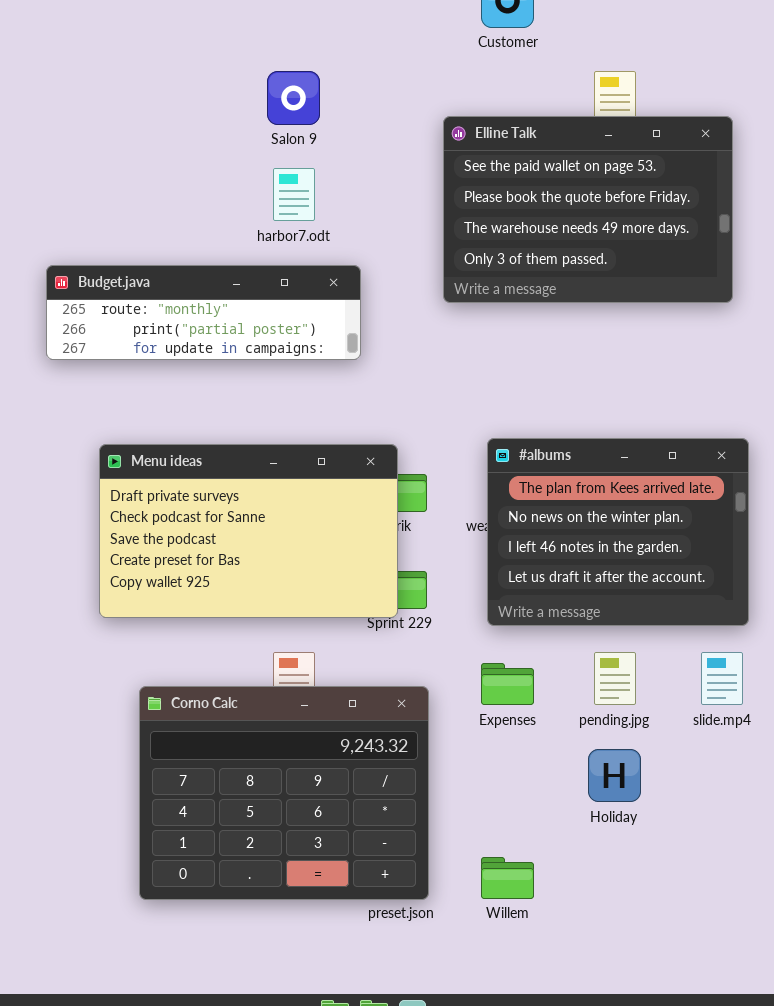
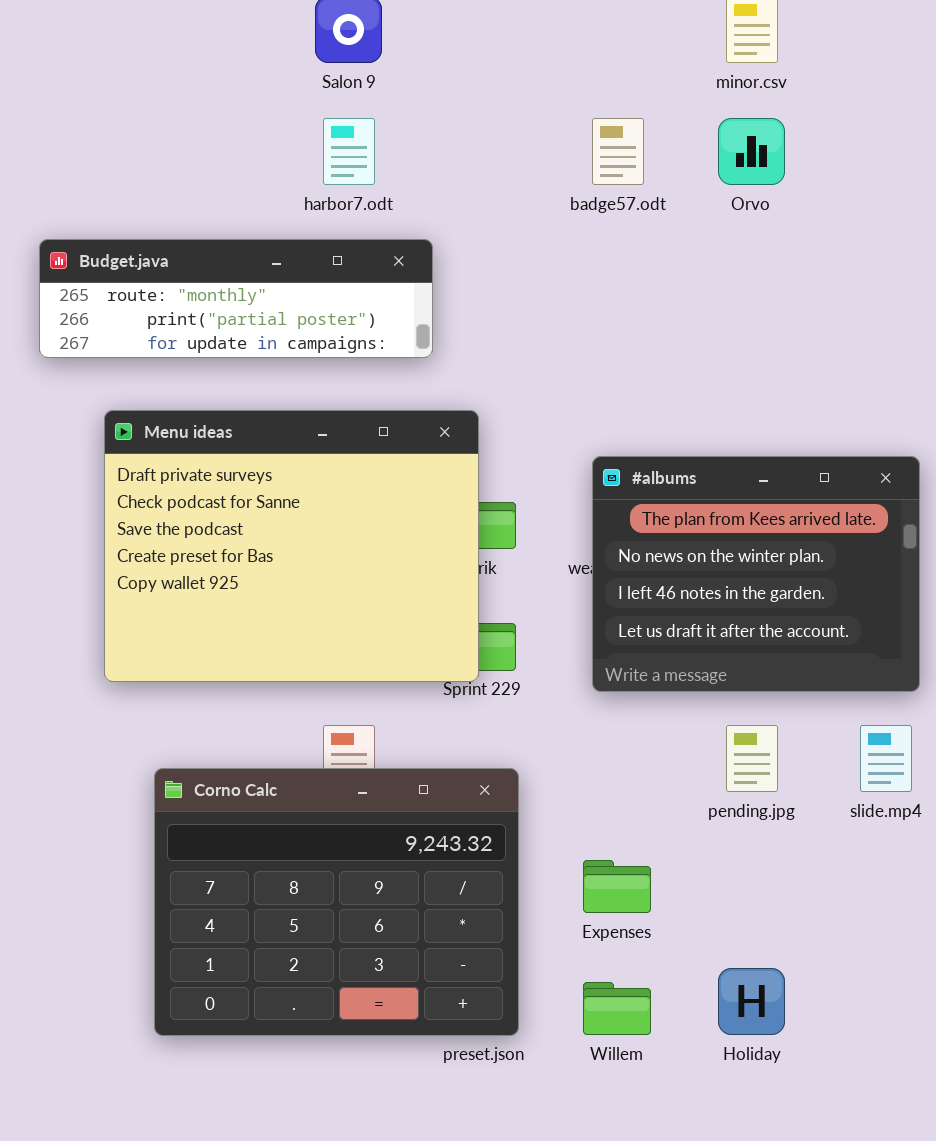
Elline Talk: [443,116,733,303] -> none, closed
Menu ideas: [99,444,398,618] -> [104,410,479,682], resized
Expenses: [481,663,534,705] -> [583,860,651,913], moved
Holiday: [588,749,641,802] -> [718,968,785,1035], moved

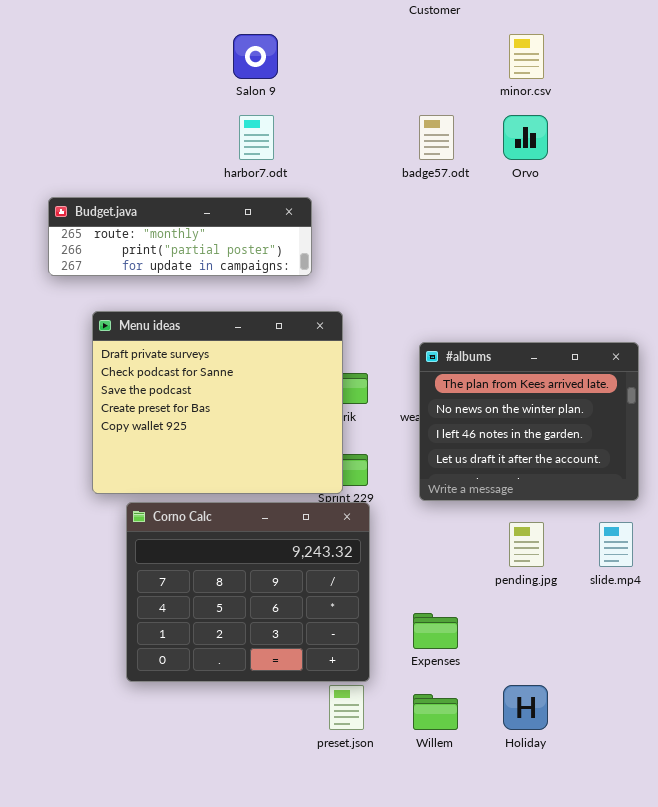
Corno Calc: [154,768,519,1036] -> [126,502,370,682], moved

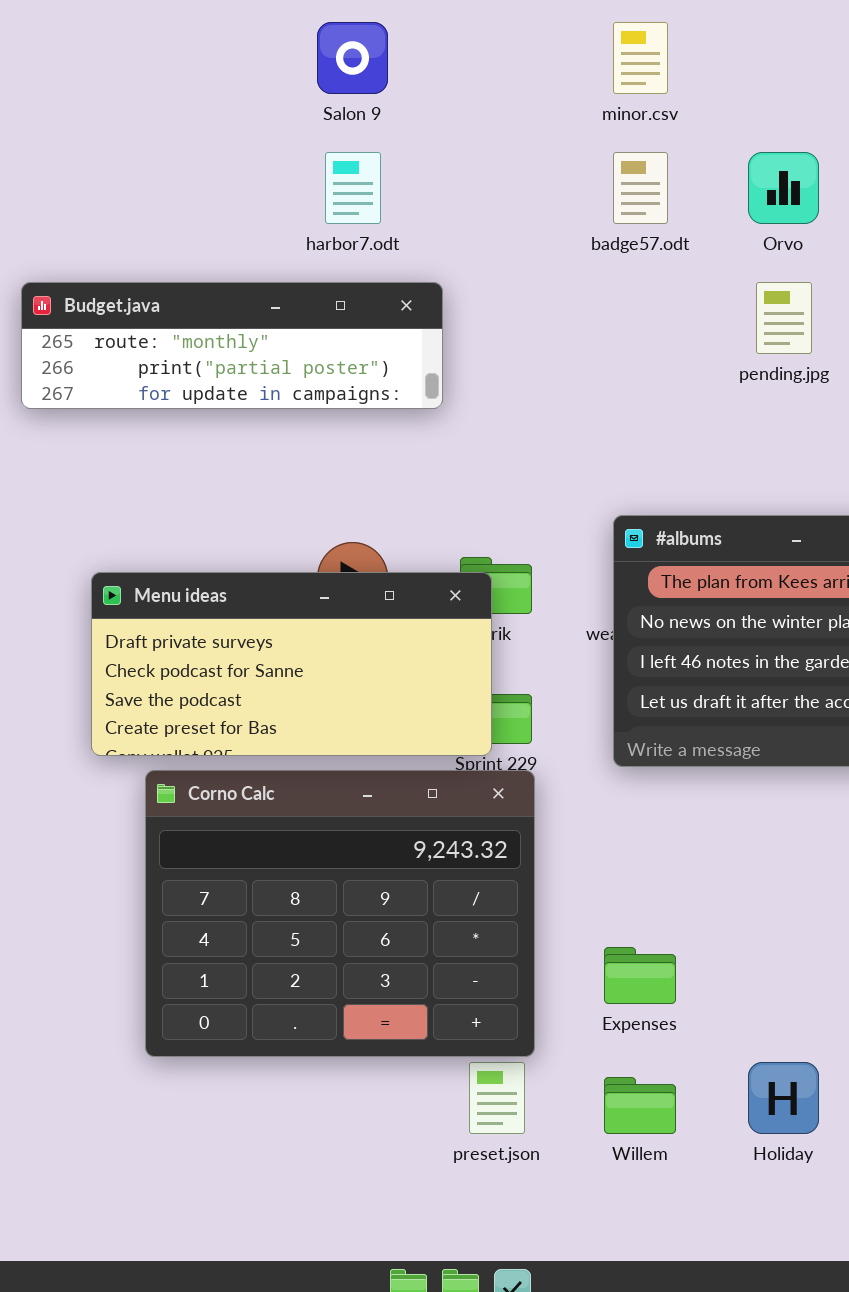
minor.csv: [509,34,544,79] -> [613,22,668,94], moved
Menu ideas: [92,311,343,494] -> [91,572,492,756], resized
pending.jpg: [509,522,544,567] -> [756,282,812,354], moved

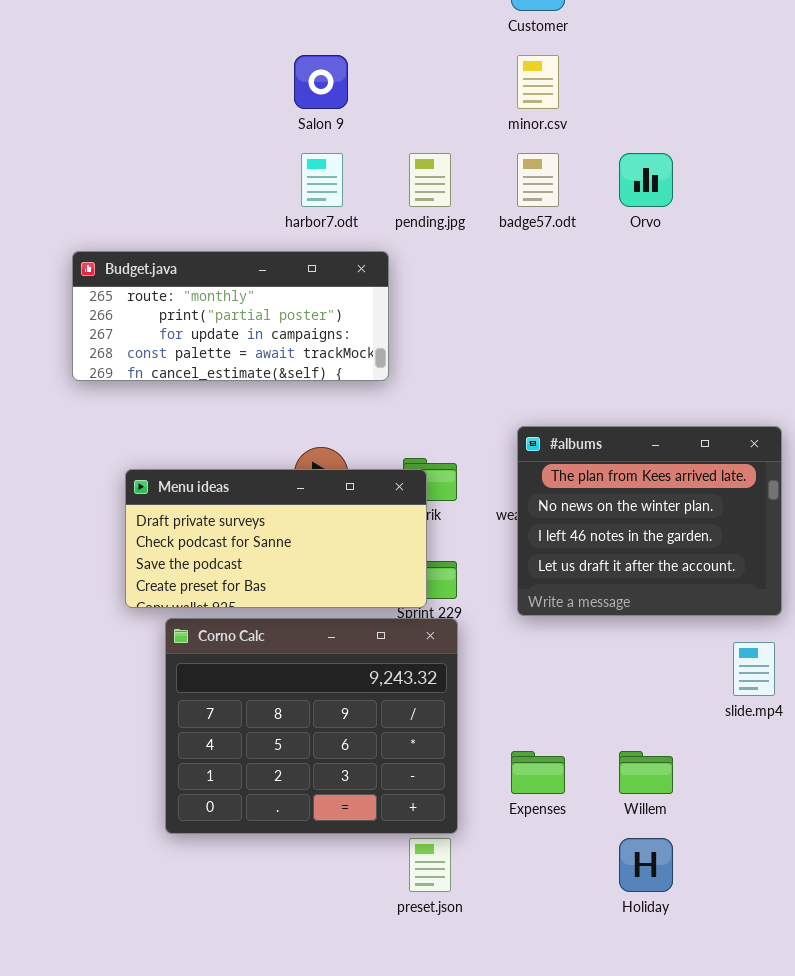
Budget.java: [21,282,443,409] -> [72,251,389,381], resized
pending.jpg: [756,282,812,354] -> [409,153,451,207], moved
Willem: [604,1077,676,1134] -> [619,751,673,794], moved

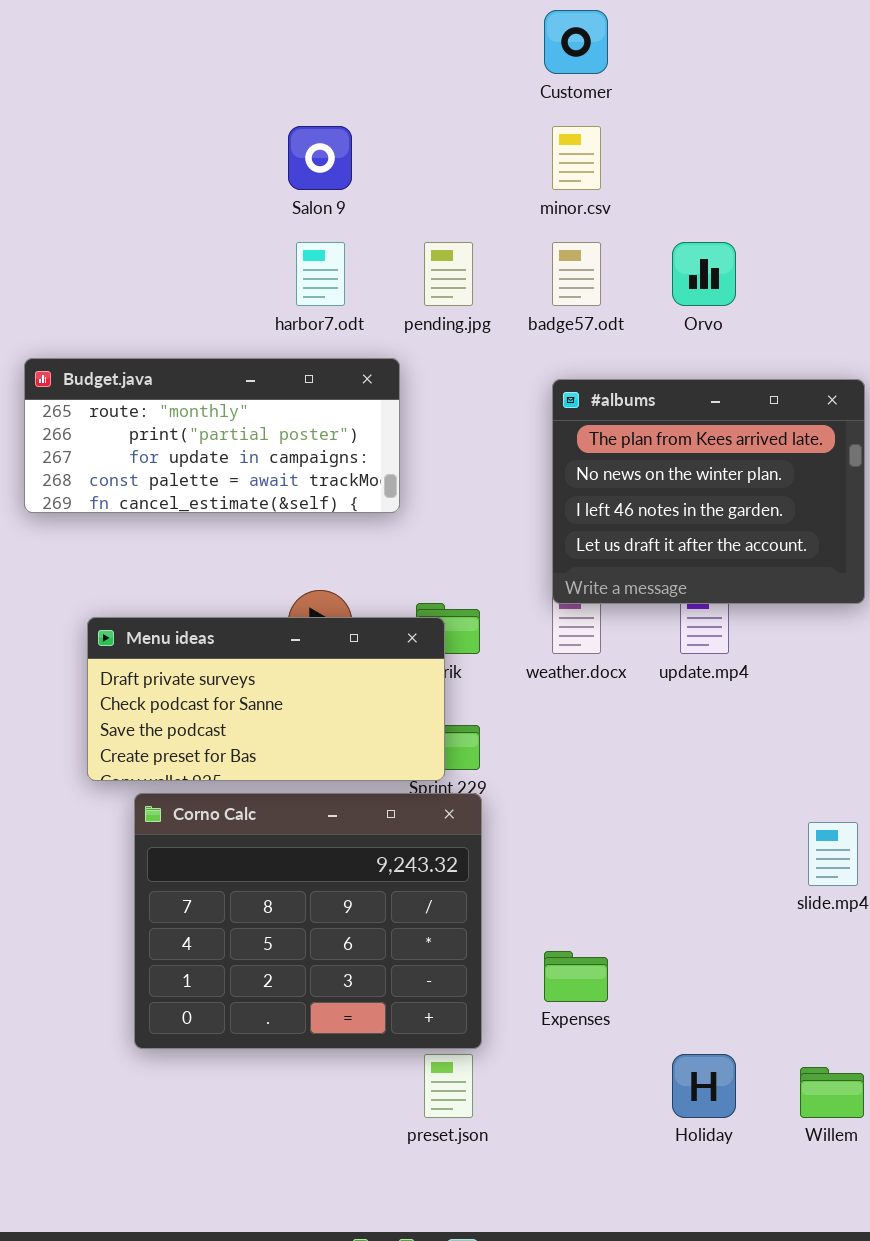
#albums: [517,426,782,616] -> [552,379,865,604], moved
Willem: [619,751,673,794] -> [800,1067,864,1118], moved

